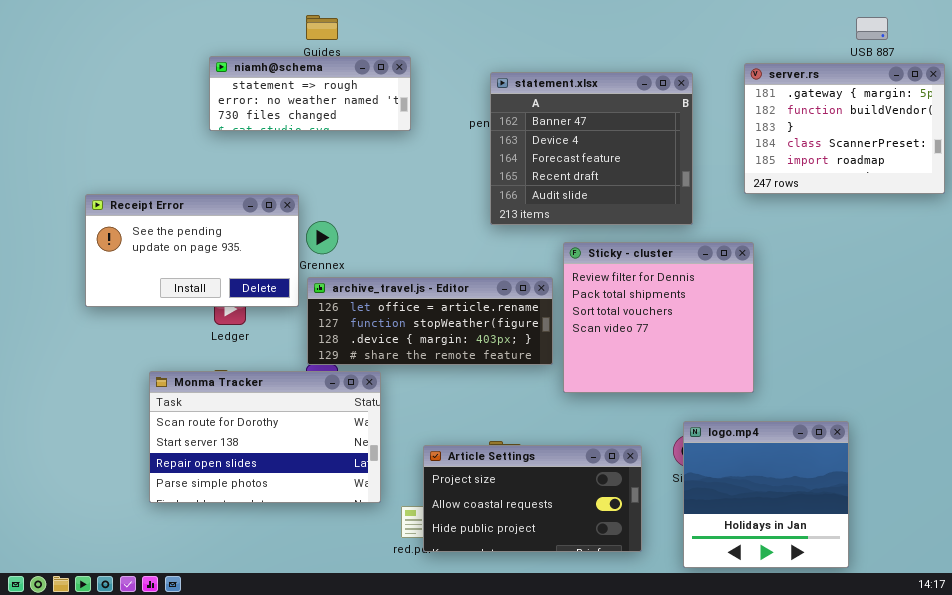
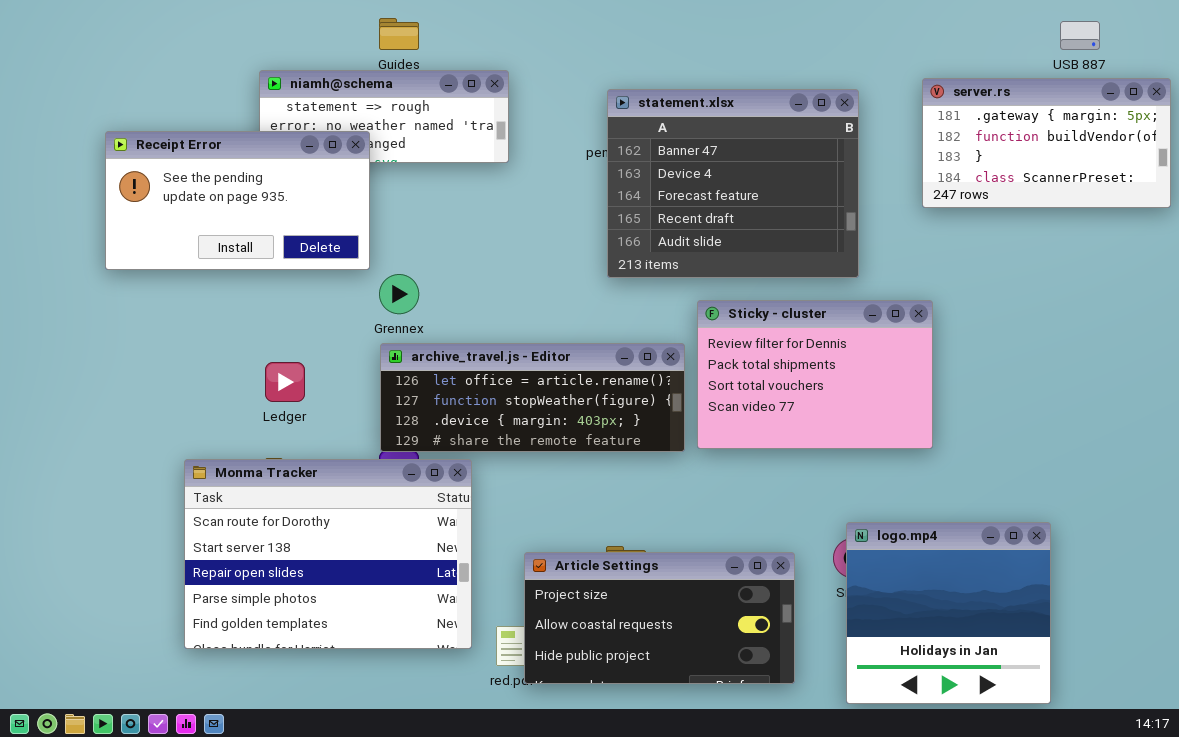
server.rs: [744,63,945,194] -> [922,78,1171,208], resized
Receipt Error: [85,194,299,307] -> [105,131,370,270], moved
Sticky - cluster: [563,242,754,393] -> [697,300,933,449], resized
Monma Tracker: [149,371,381,503] -> [184,459,472,649], resized

